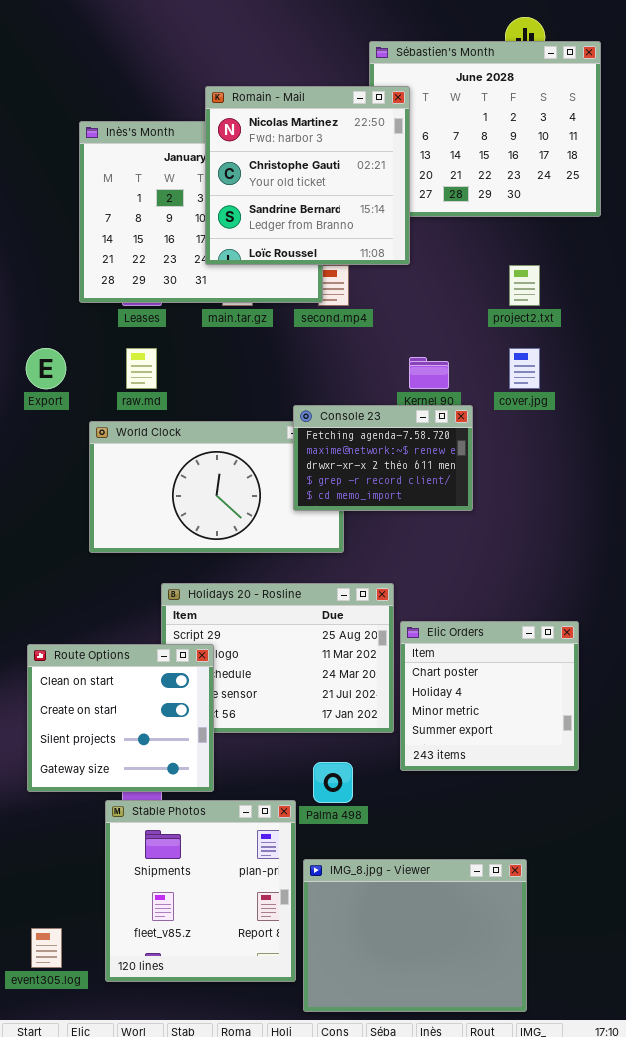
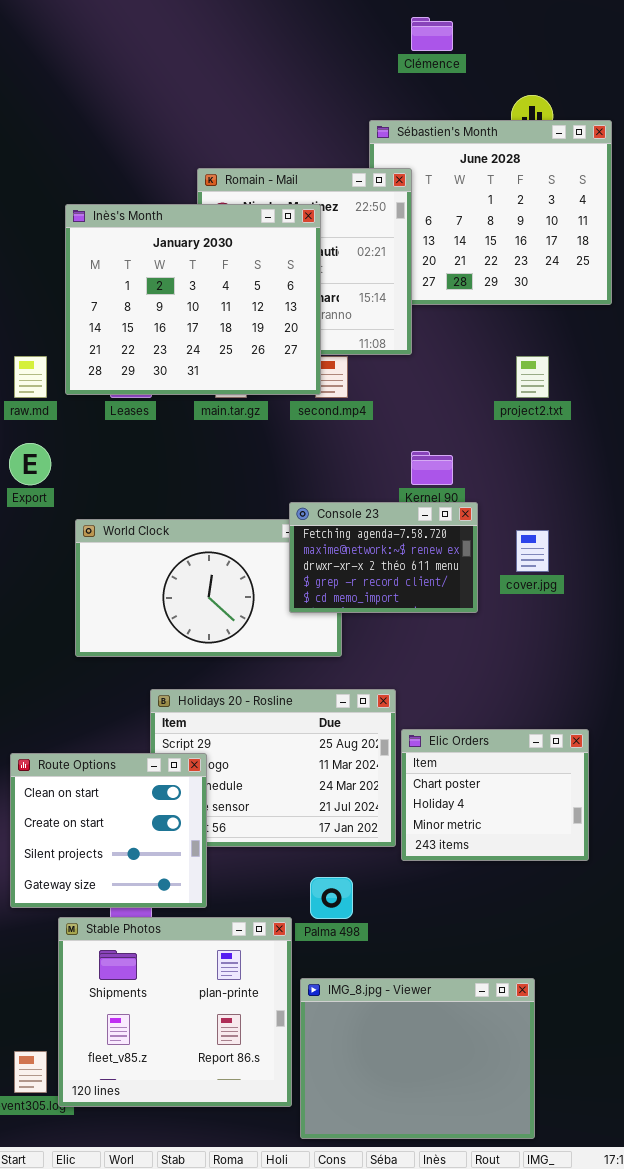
Inès's Month: [79,121,323,303] -> [65,204,321,395], raised
raw.md: [126,348,157,389] -> [14,356,47,398], moved
cover.jpg: [509,348,540,389] -> [516,530,549,572], moved
Elic Orders: [400,621,579,771] -> [401,729,589,861], resized
Stable Photos: [105,800,296,982] -> [58,917,292,1107], resized

